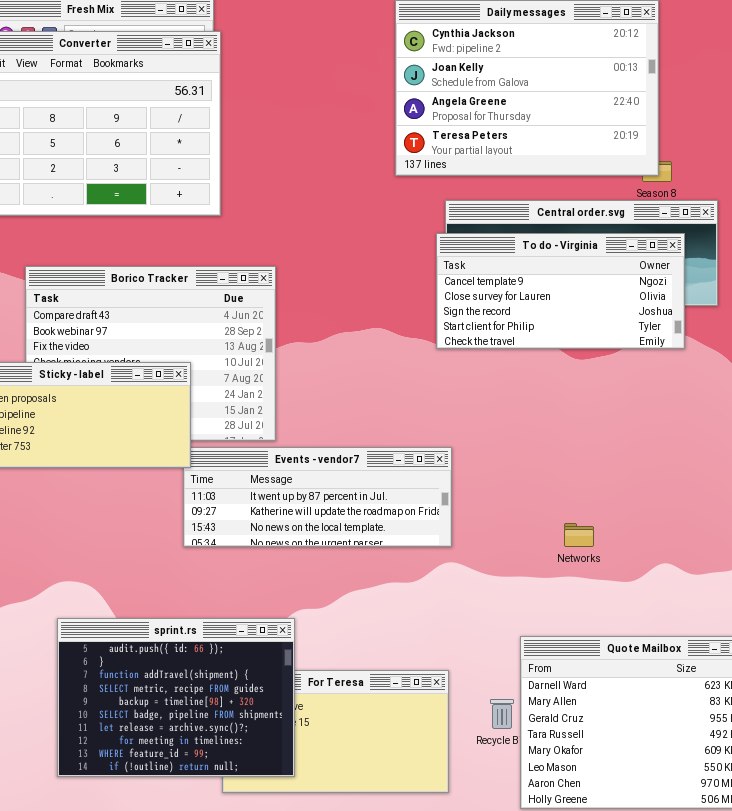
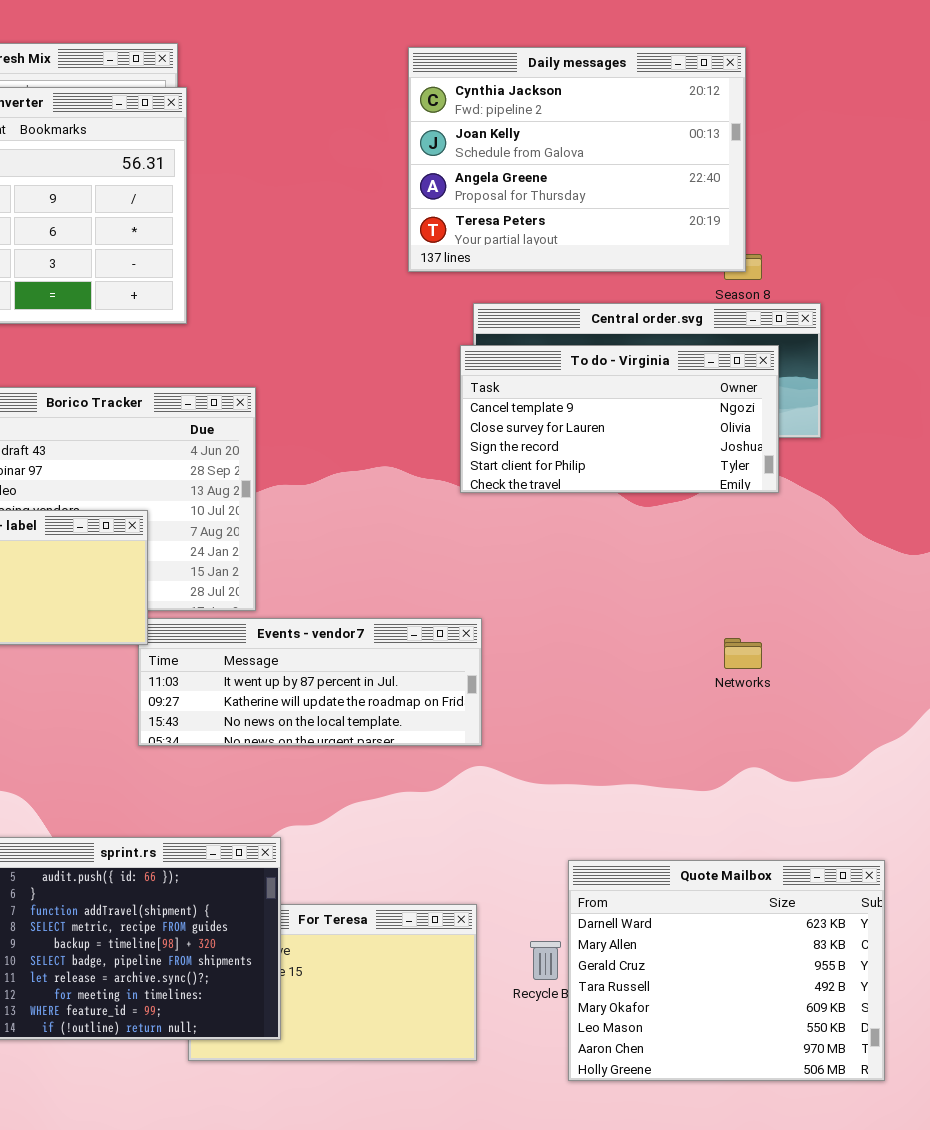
Networks: [564,523,594,547] -> [724,638,762,669], moved

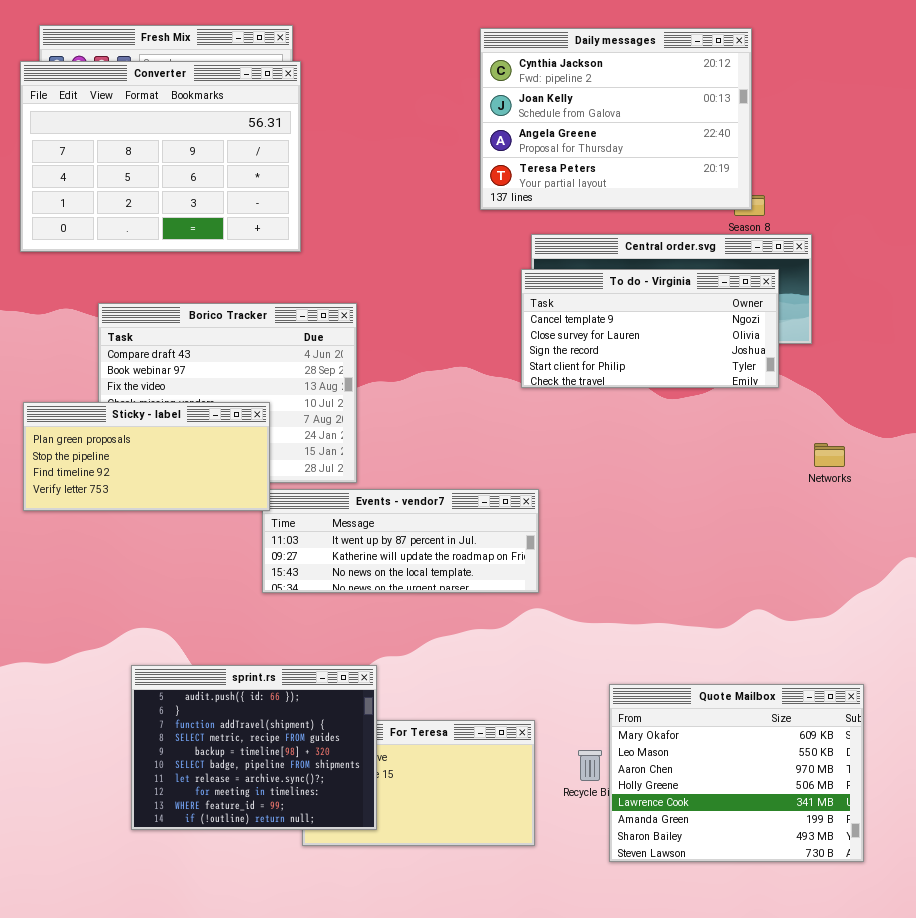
Networks: [724,638,762,669] -> [814,443,845,467], moved
Quote Mailbox: [568,860,885,1081] -> [609,684,864,862], scrolled down 4 rows

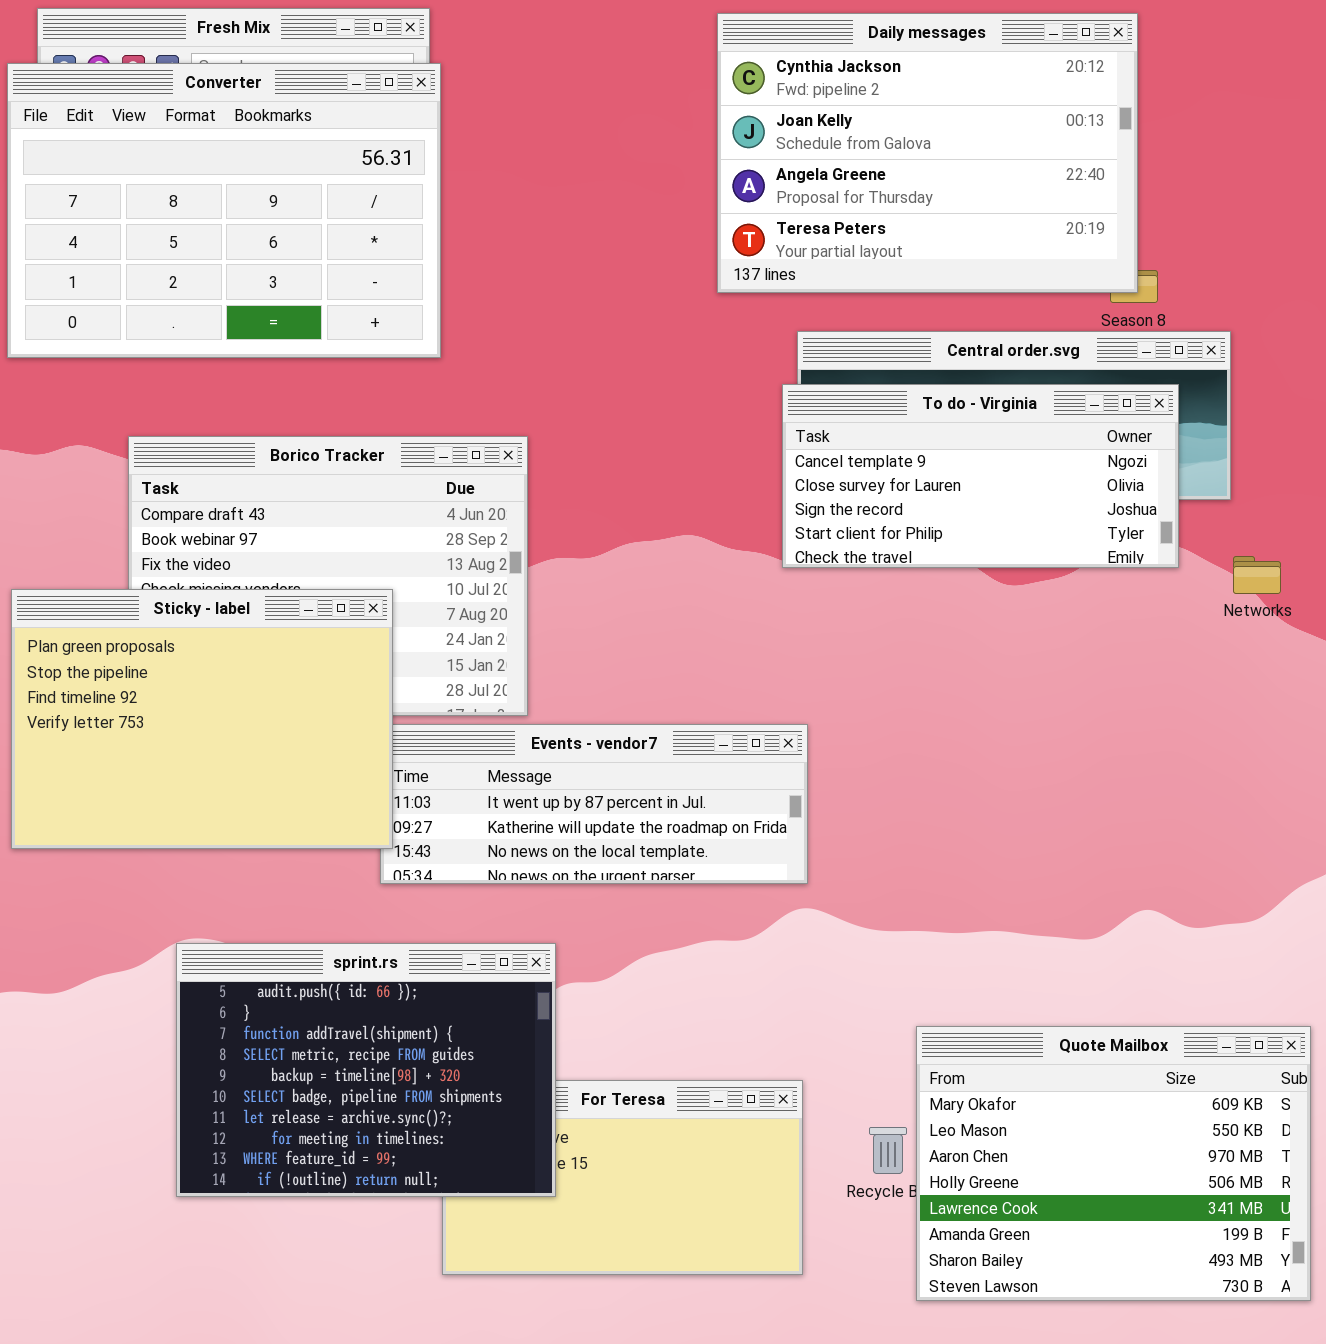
Sticky - label: [23,402,270,511] -> [11,589,393,849], resized
Networks: [814,443,845,467] -> [1233,556,1281,594], moved
sprint.rs: [131,665,377,830] -> [176,943,556,1197], moved

